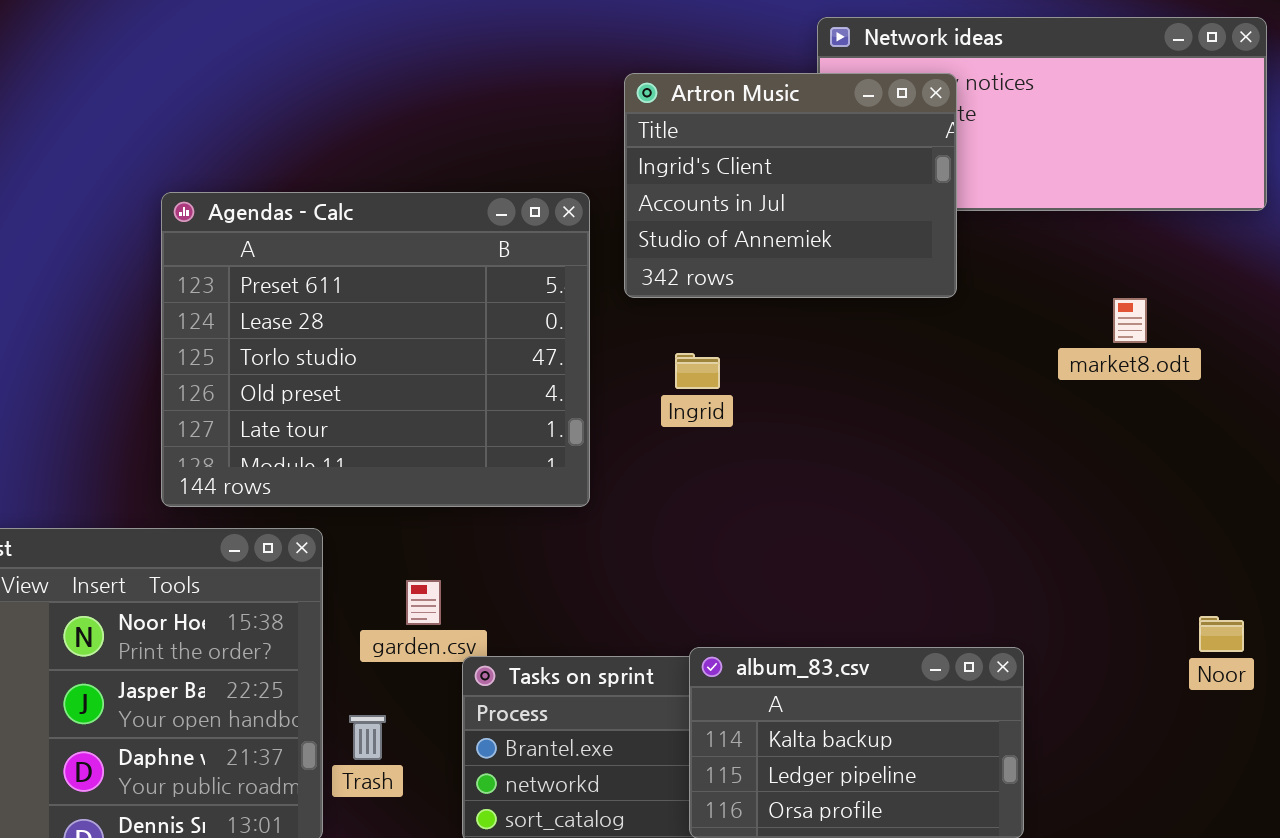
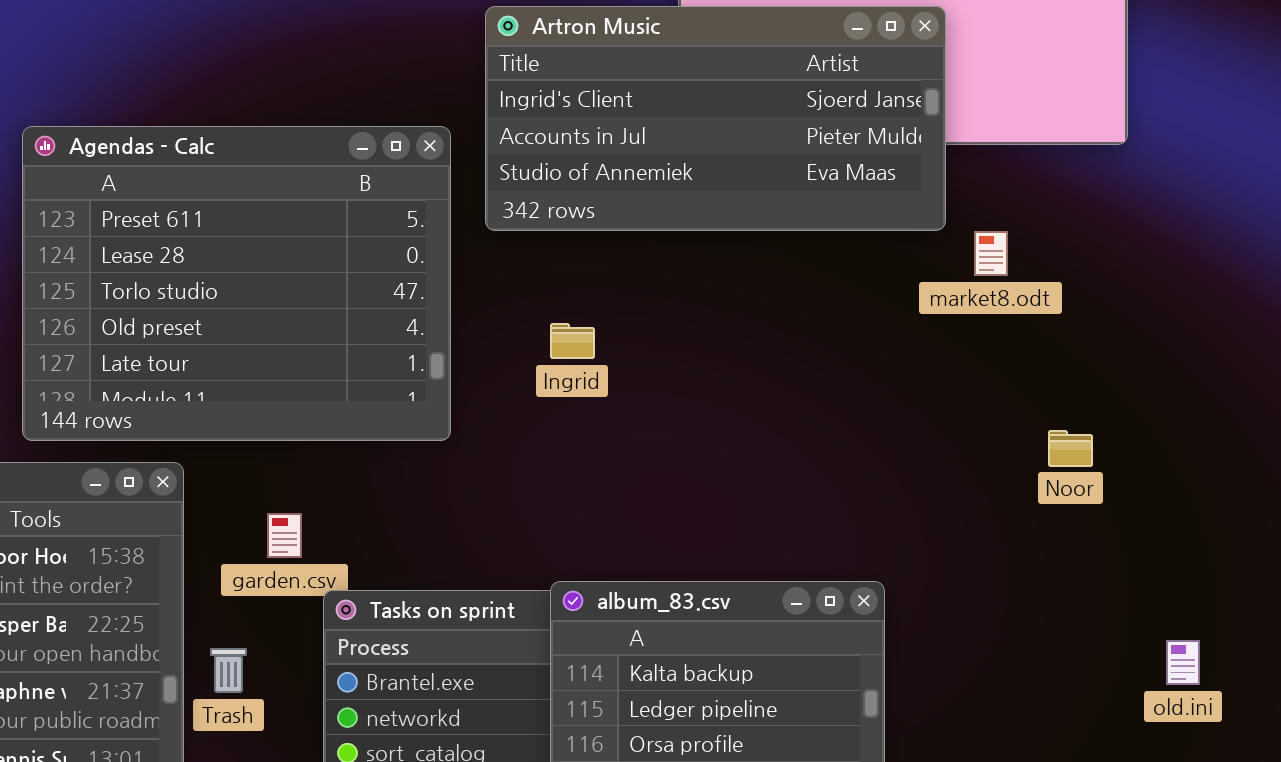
Artron Music: [624,73,957,298] -> [485,6,946,231], resized
Ingrid: [675,353,720,389] -> [550,323,595,359], moved
Noor: [1199,616,1244,652] -> [1048,430,1093,467], moved

